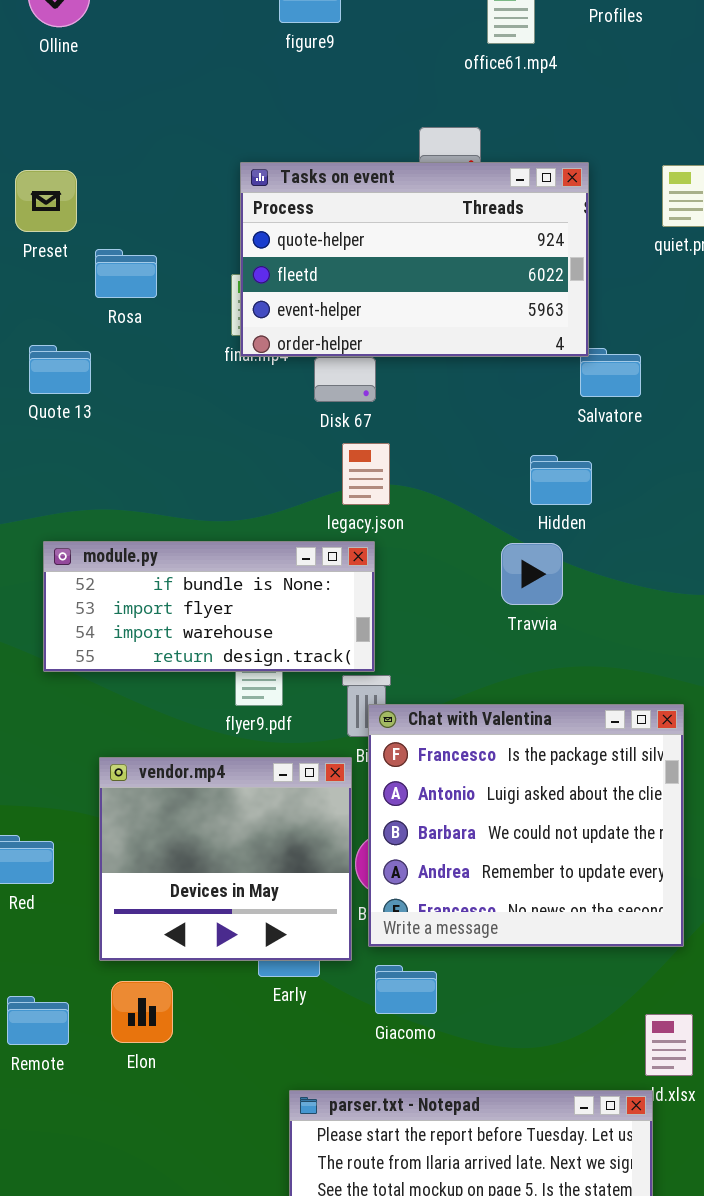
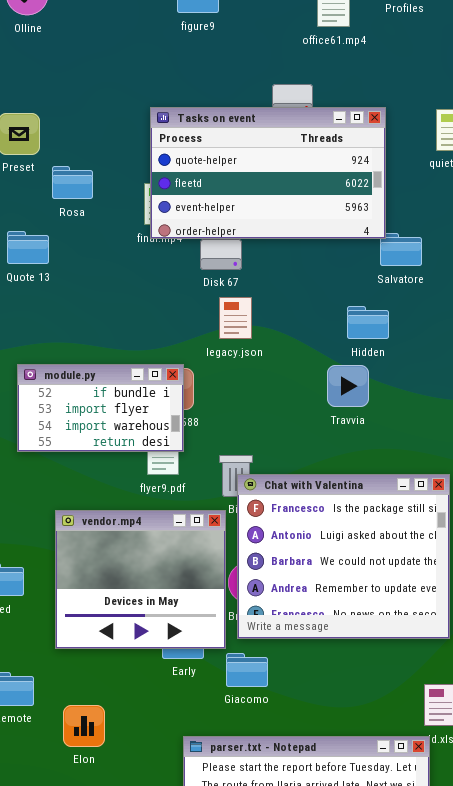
module.py: [43,541,375,672] -> [17,364,184,452], resized
Giacomo: [375,965,437,1014] -> [226,653,268,687], moved
Elon: [111,981,173,1043] -> [63,705,105,747], moved

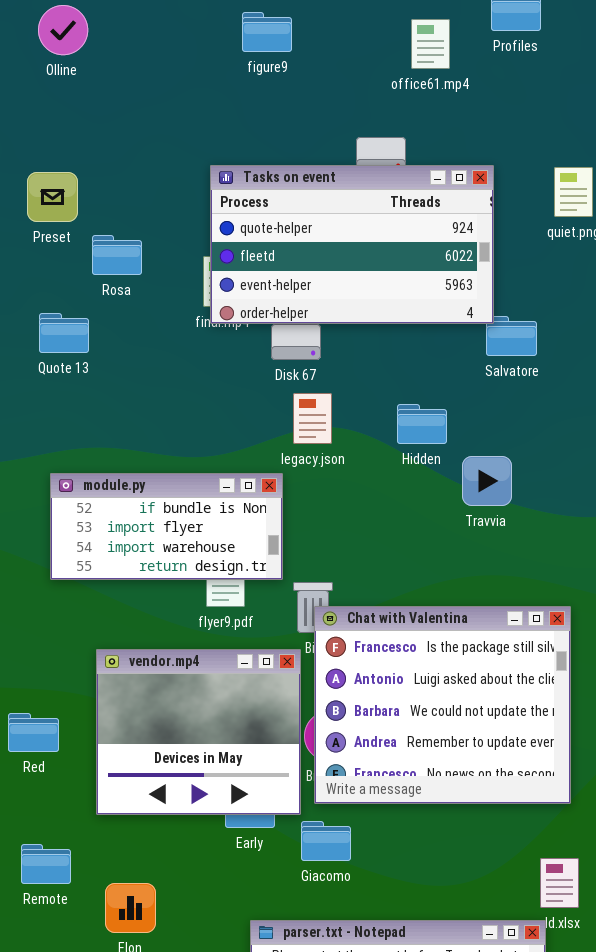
Hidden: [347,306,389,339] -> [397,404,447,444], moved
module.py: [17,364,184,452] -> [50,473,283,580], resized
Travvia: [327,365,369,407] -> [462,456,512,506], moved

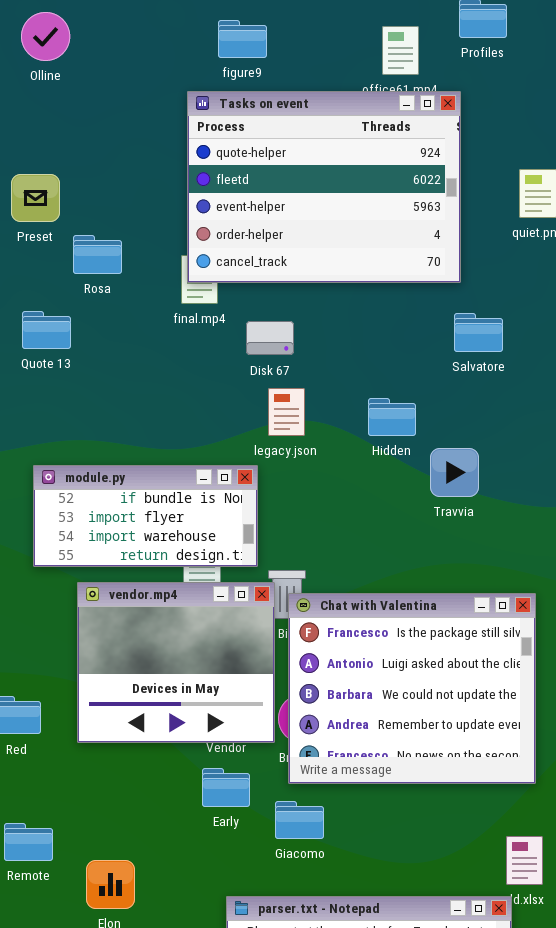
Tasks on event: [210,165,494,324] -> [187,91,461,283], moved, resized
vendor.mp4: [96,649,301,815] -> [77,582,275,743], moved

